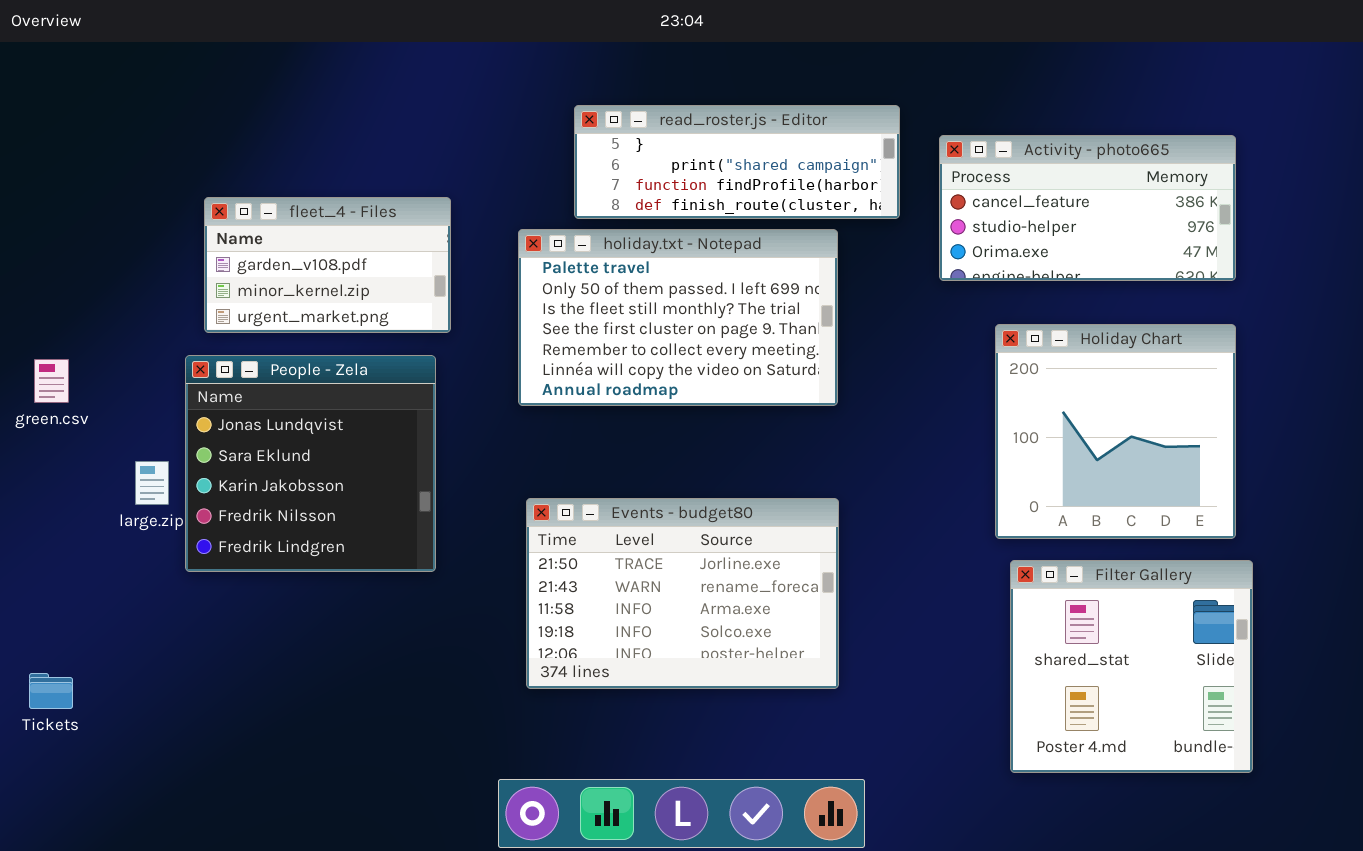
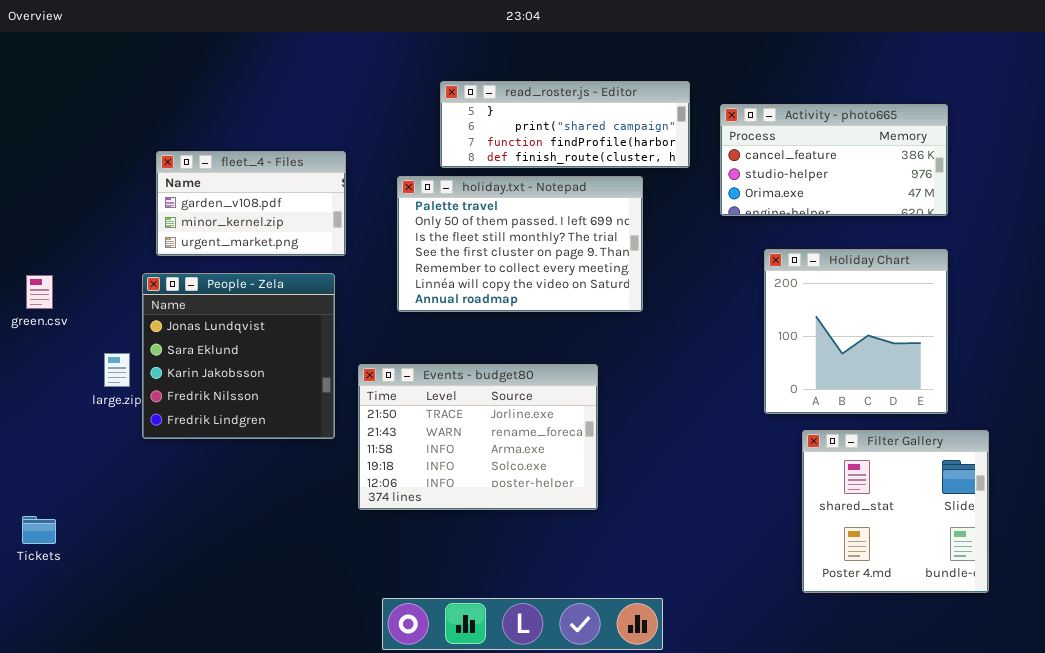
Events - budget80: [526,498,839,689] -> [358,364,598,510], moved
Filter Gallery: [1010,560,1253,773] -> [802,430,989,593], moved

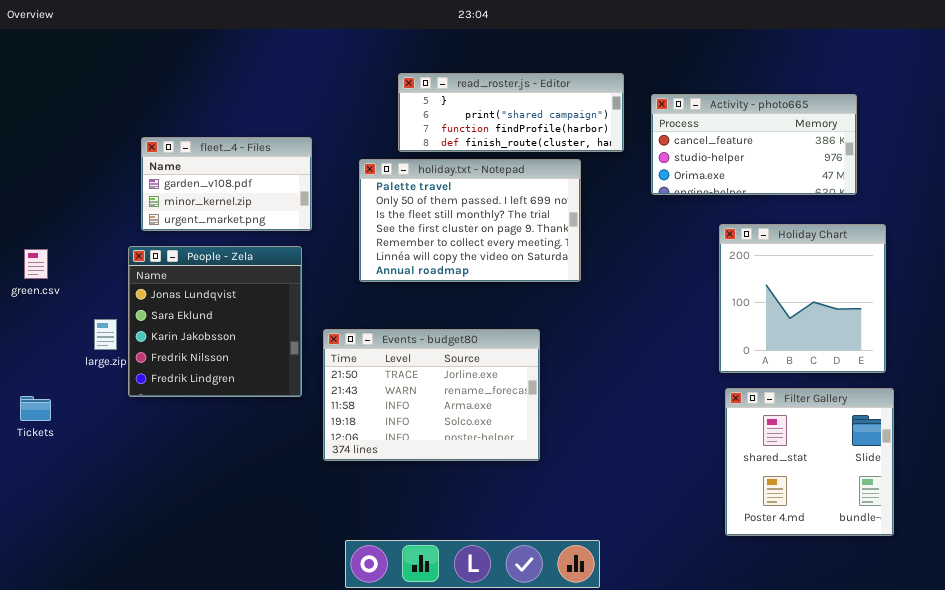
Holiday Chart: [764,249,948,414] -> [719,224,886,373], moved
Tickets: [22,516,56,544] -> [20,396,51,421], moved

